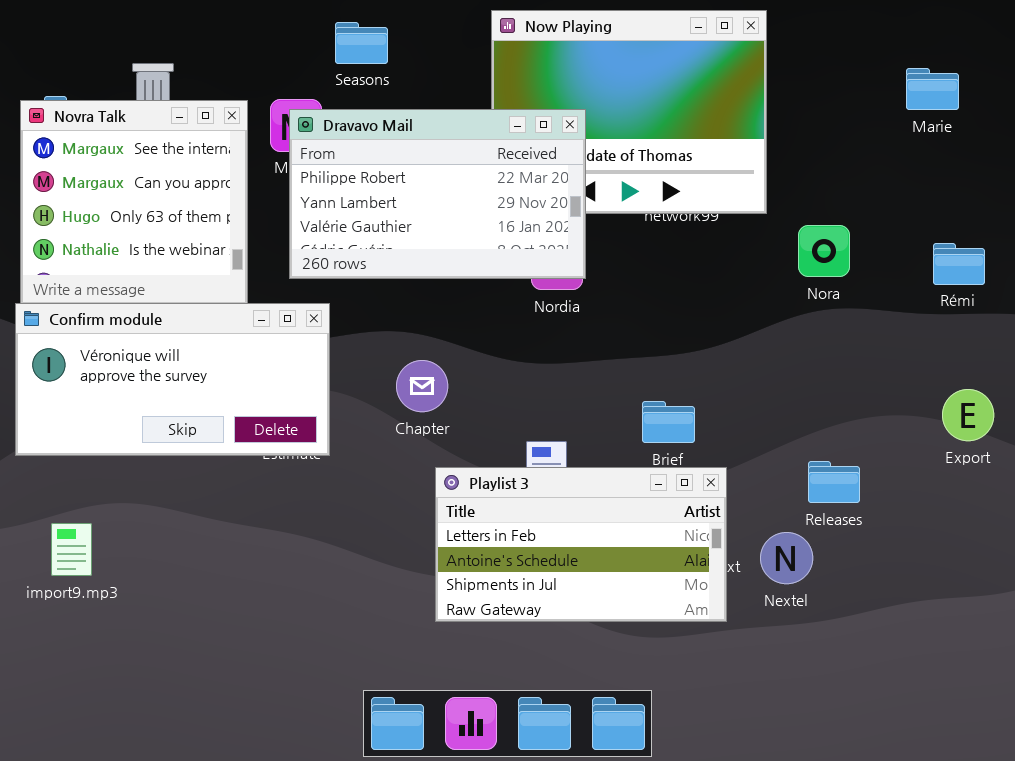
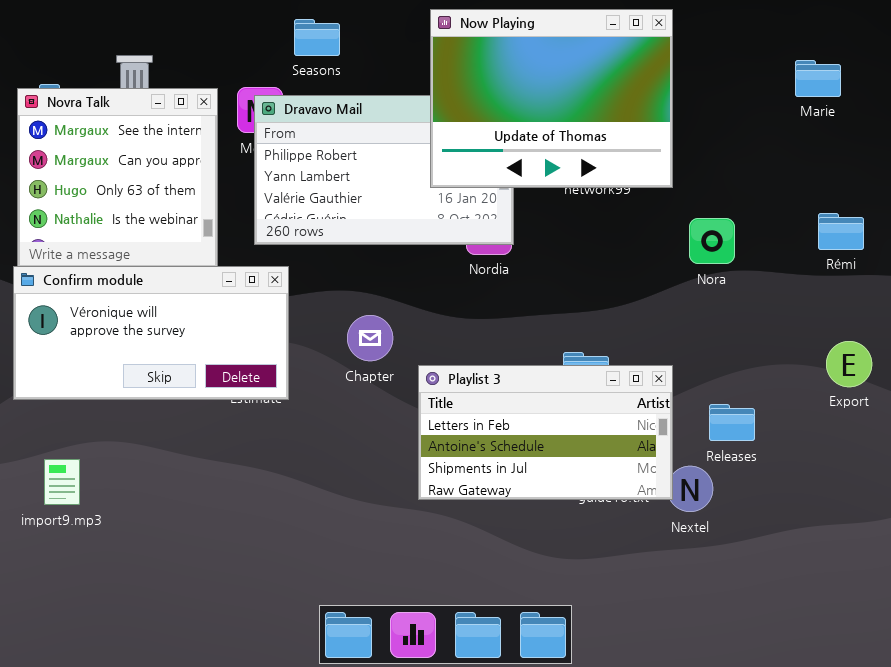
Now Playing: [491,10,767,214] -> [430,9,673,188], raised
Nora: [798,225,850,277] -> [689,218,735,264], moved
Playlist 3: [435,467,727,622] -> [418,365,673,500], moved

